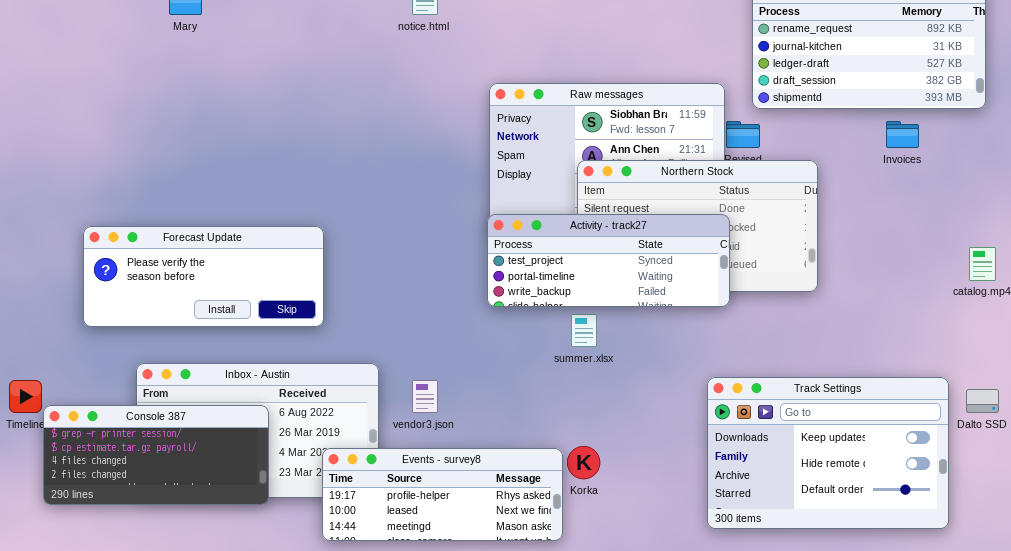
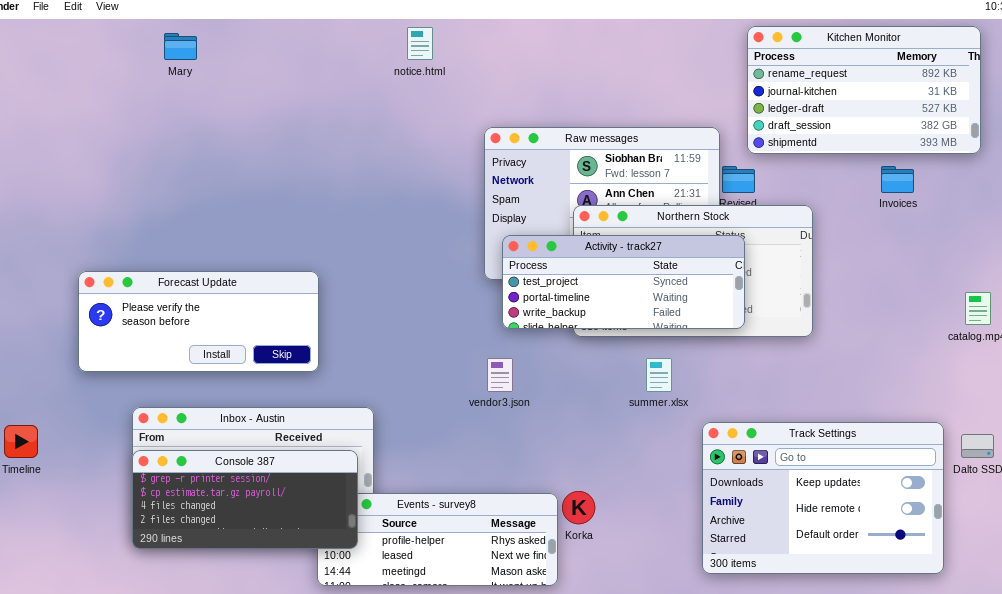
Activity - track27: [487,214,730,307] -> [502,235,745,329], moved
summer.xlsx: [571,314,597,347] -> [646,358,672,392], moved
vendor3.json: [412,380,438,413] -> [487,358,513,392], moved
Console 387: [43,405,269,505] -> [132,450,358,549], moved

